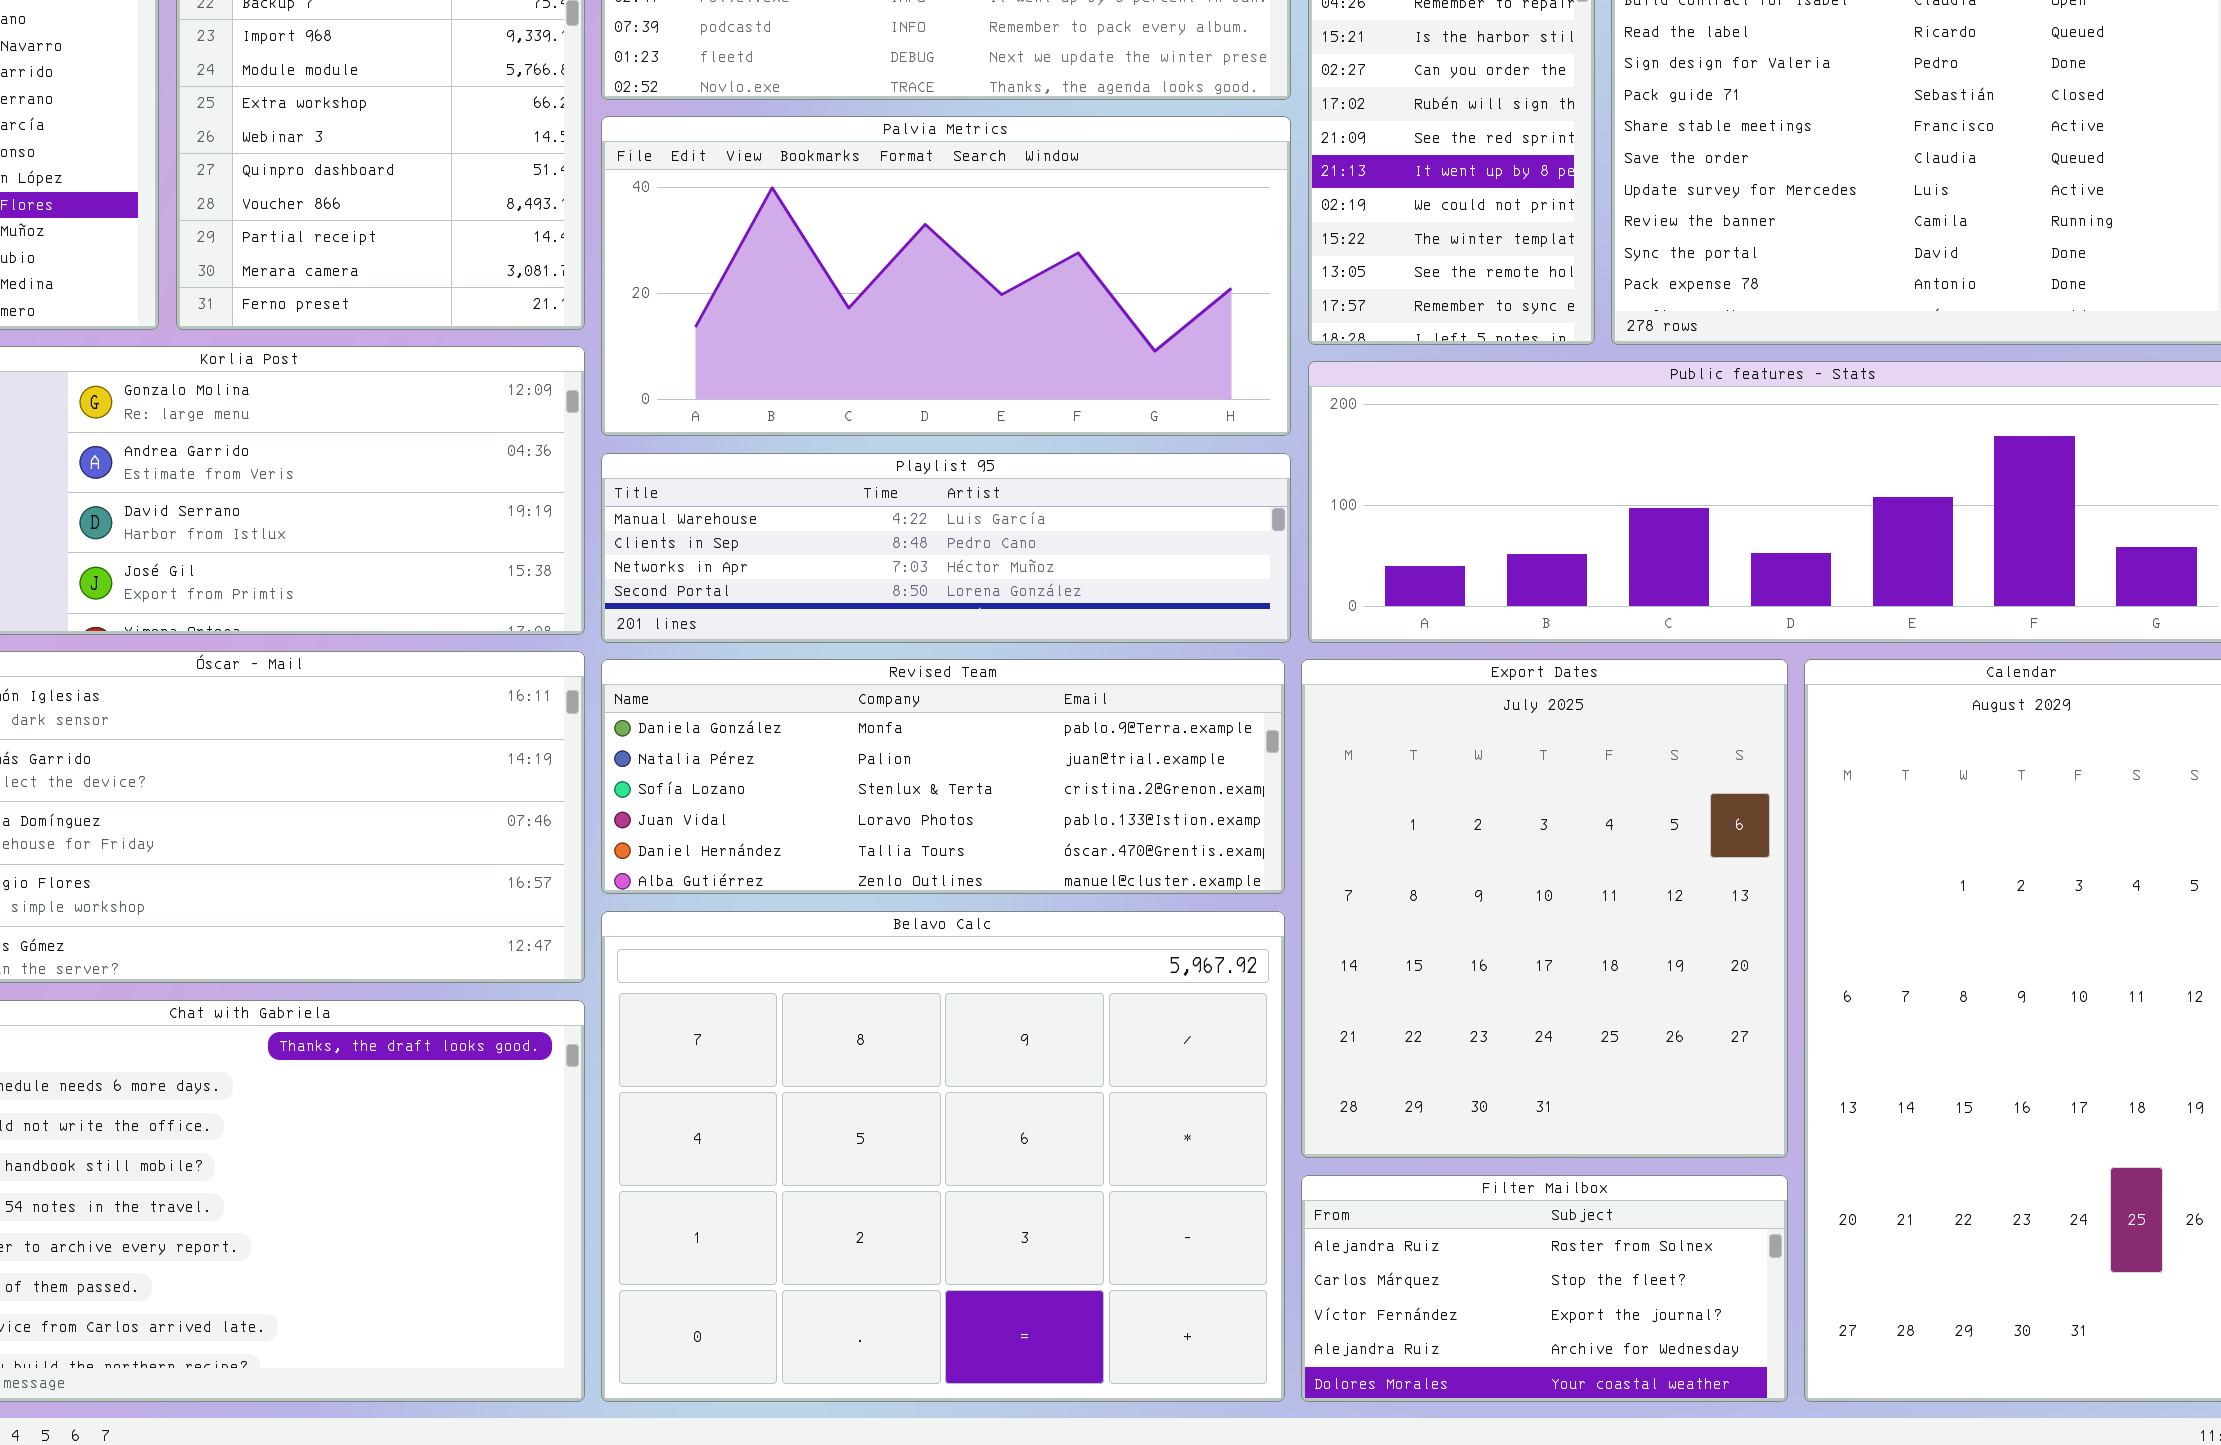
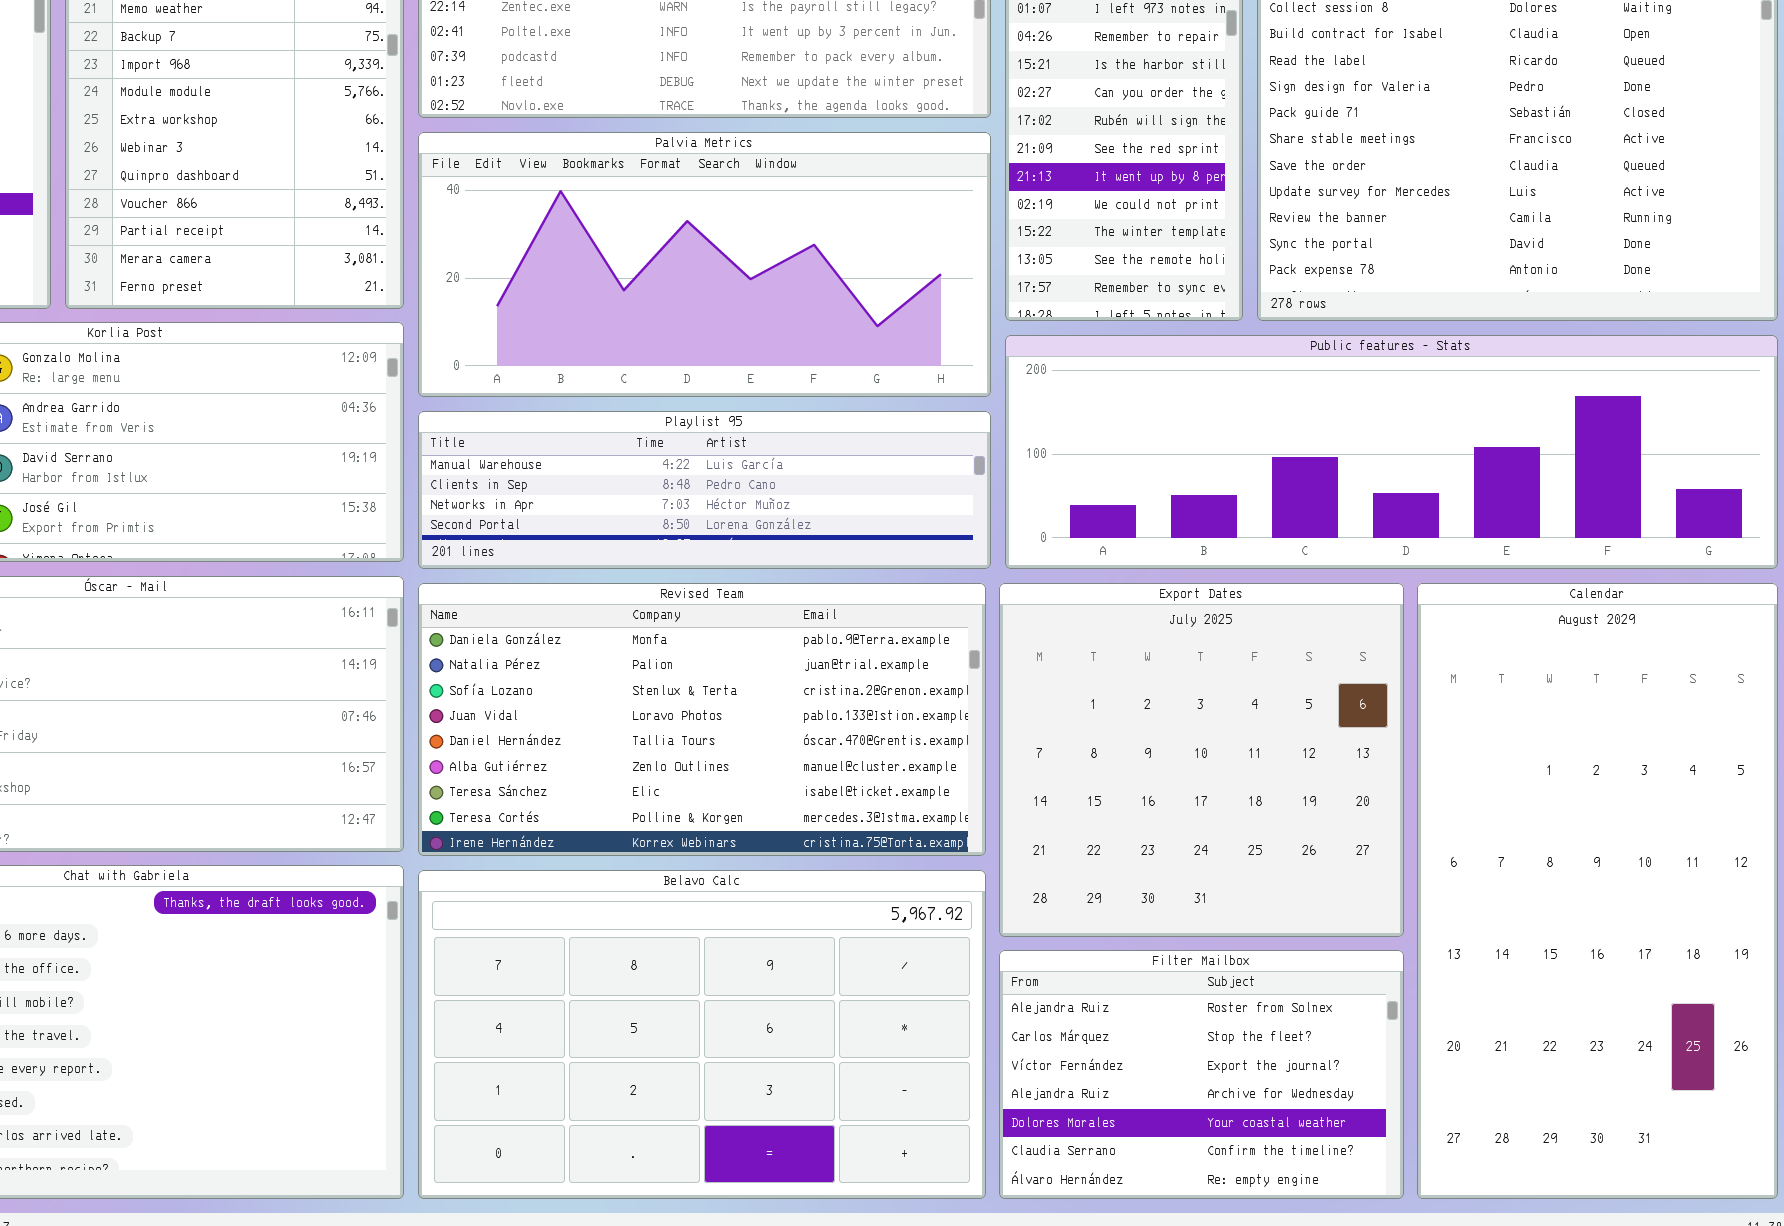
Revised Team: [601,659,1285,894] -> [418,583,986,856], resized
Export Dates: [1301,659,1788,1158] -> [999,583,1404,937], resized
Belavo Calc: [601,911,1285,1402] -> [418,870,986,1199], resized
Filter Mailbox: [1301,1175,1788,1402] -> [999,950,1404,1199], resized

